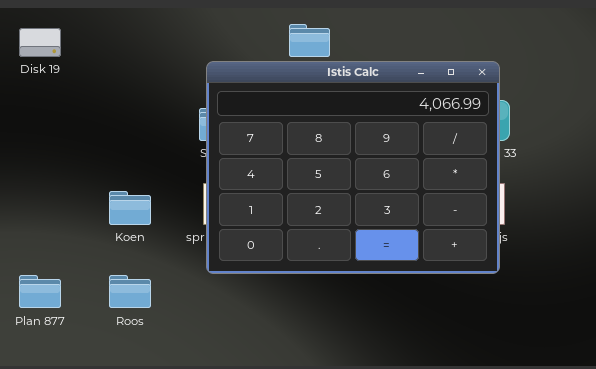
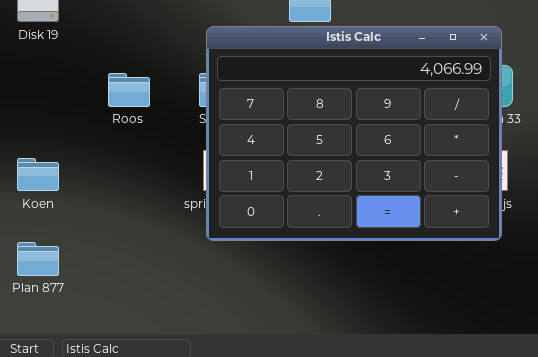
Koen: [109,191,151,225] -> [17,158,59,191], moved
Roos: [109,275,151,308] -> [108,73,150,107], moved

